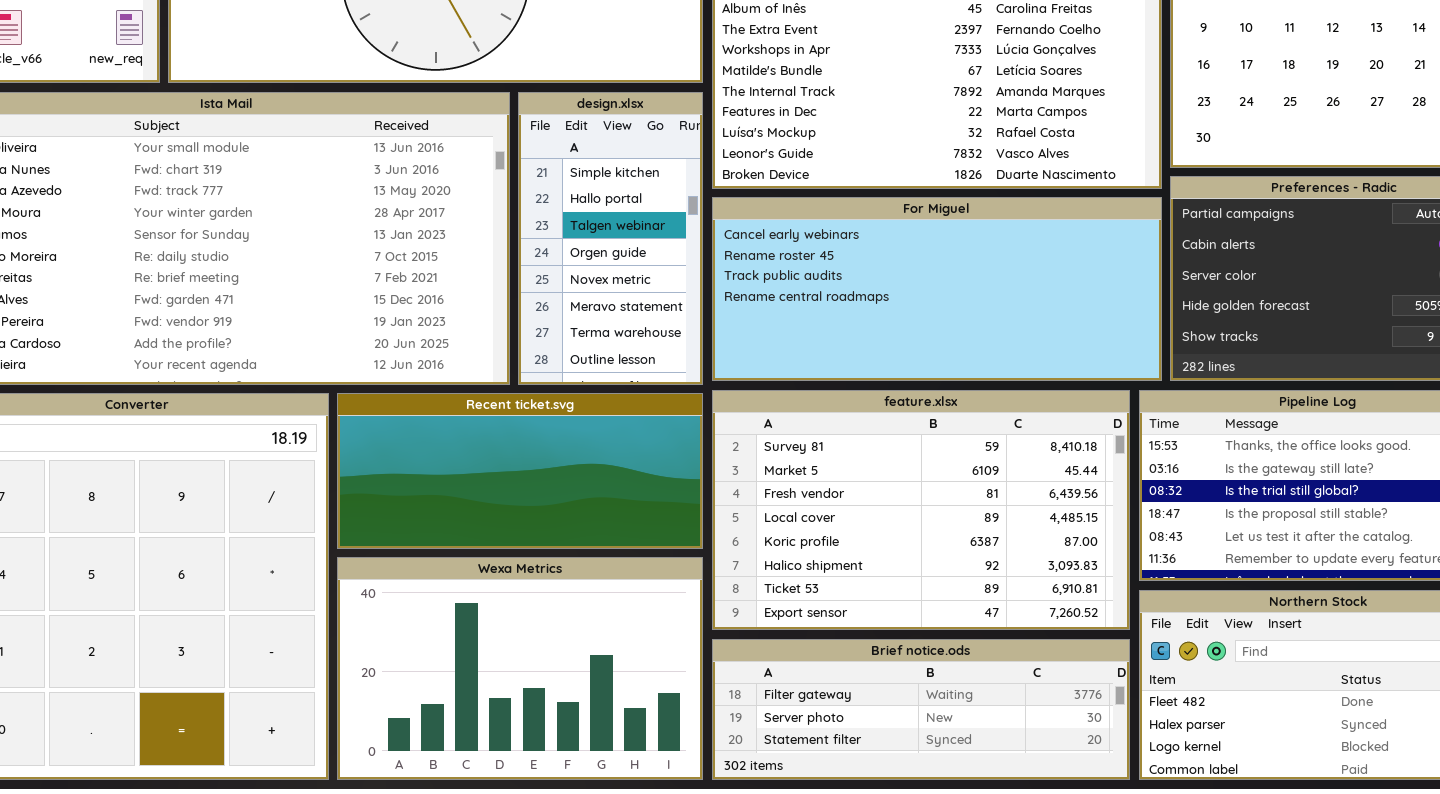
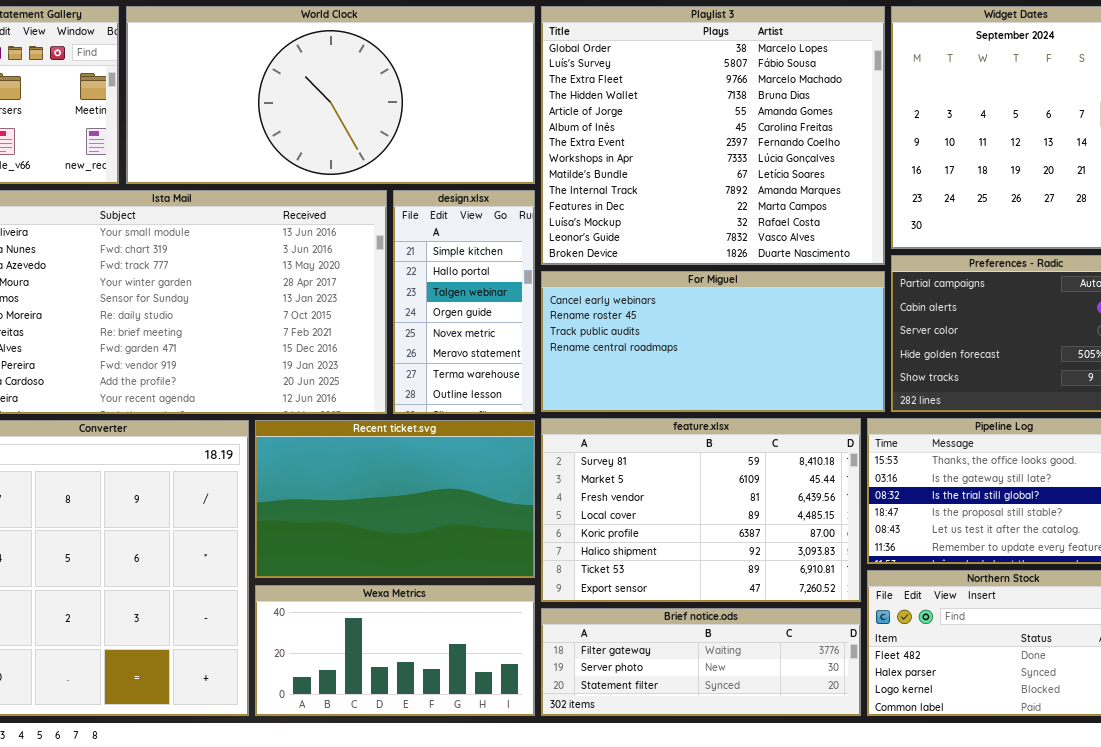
Recent ticket.svg: [337,393,703,549] -> [255,420,535,578], resized
Wexa Metrics: [337,557,703,780] -> [255,585,535,716], resized

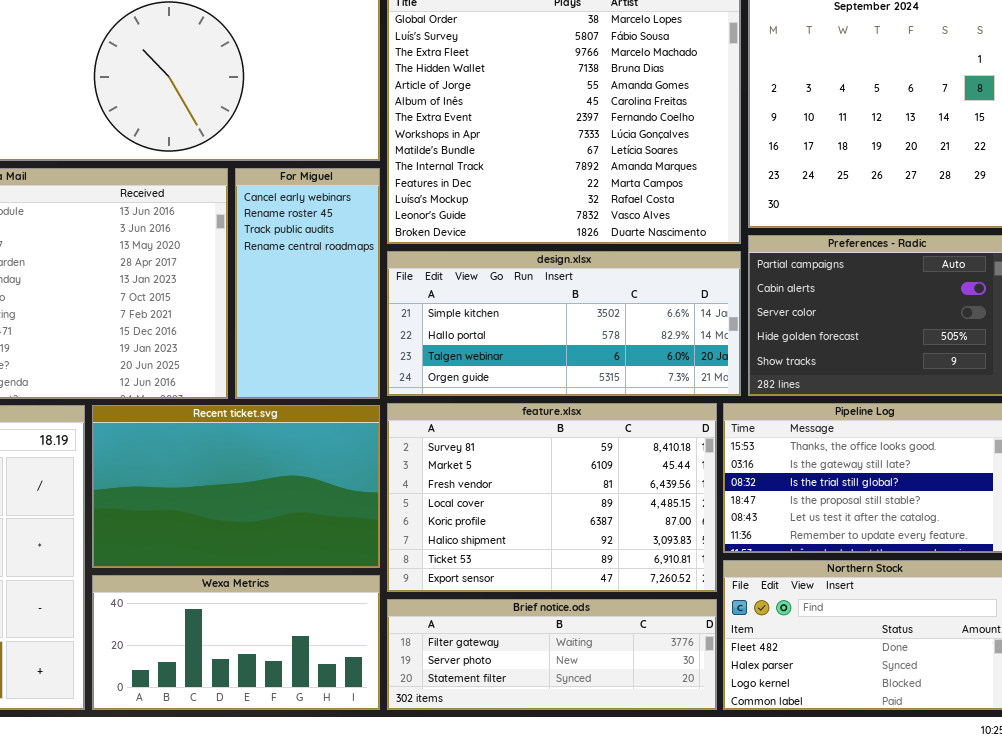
design.xlsx: [393,190,535,414] -> [387,251,741,396], moved, resized
For Miguel: [541,271,885,412] -> [235,168,380,399], moved, resized

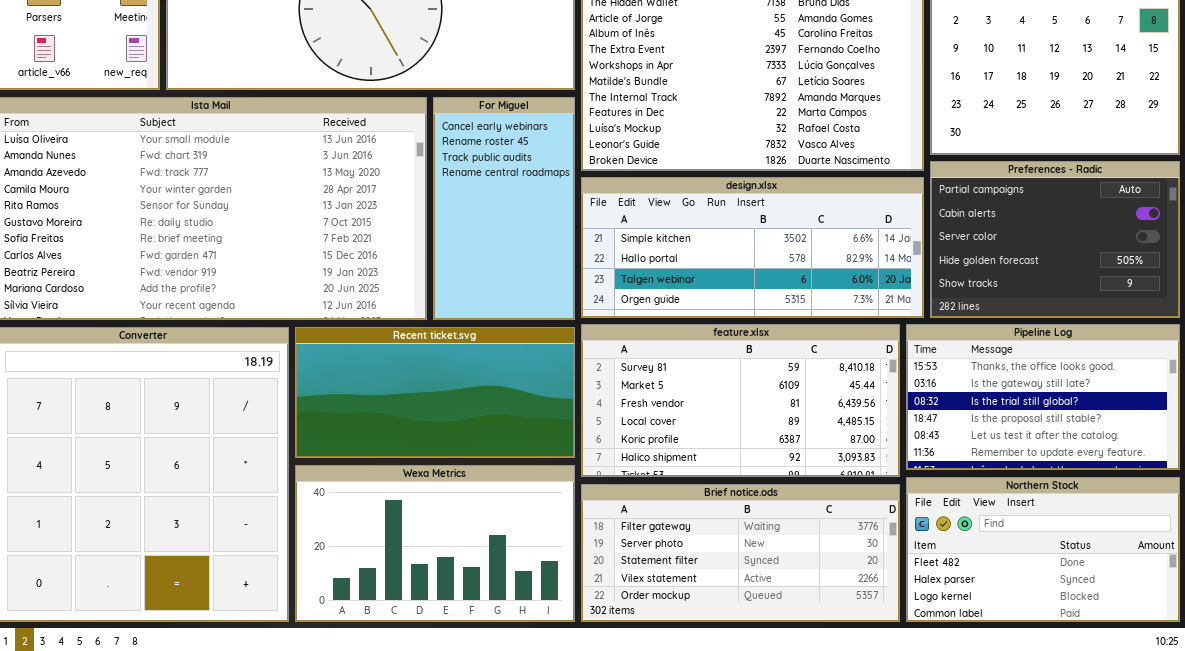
feature.xlsx: [387,403,717,592] -> [581,324,900,477], resized
Recent ticket.svg: [92,405,380,568] -> [295,327,575,458], resized
Wexa Metrics: [92,575,380,710] -> [295,465,575,622], resized
Brief notice.ods: [387,599,717,710] -> [581,484,900,622], resized

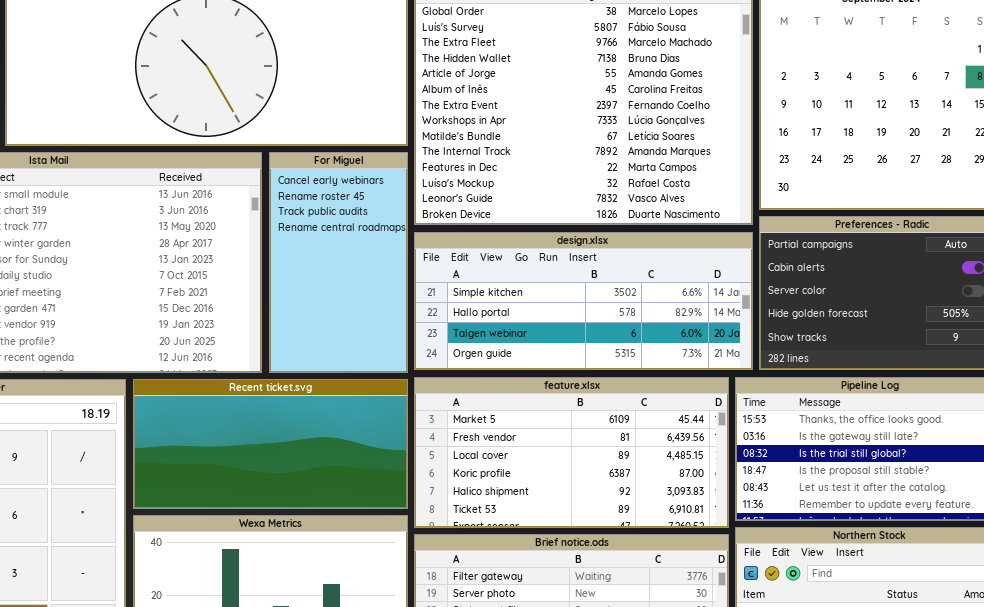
feature.xlsx: [581,324,900,477] -> [414,377,729,528], scrolled down 1 row

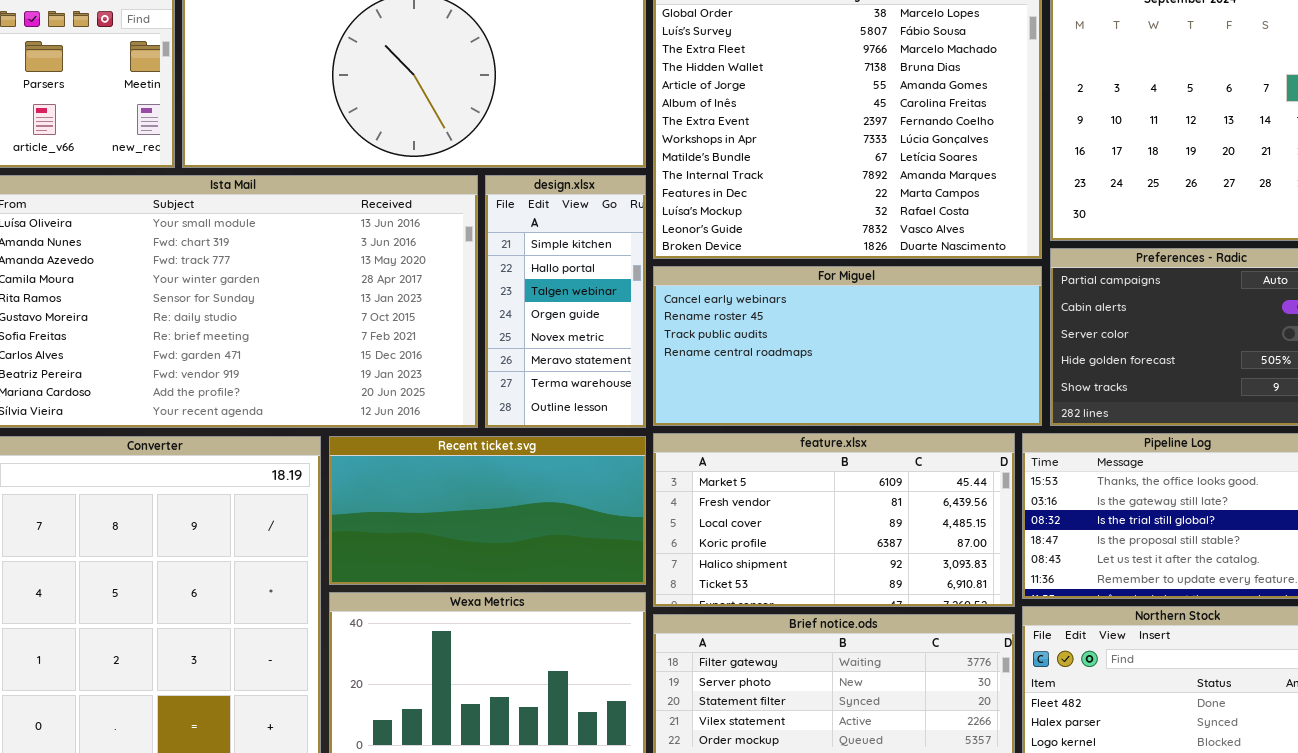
For Miguel: [269,152,408,373] -> [653,266,1042,426], moved, resized
design.xlsx: [414,232,753,370] -> [485,175,646,428], moved, resized

